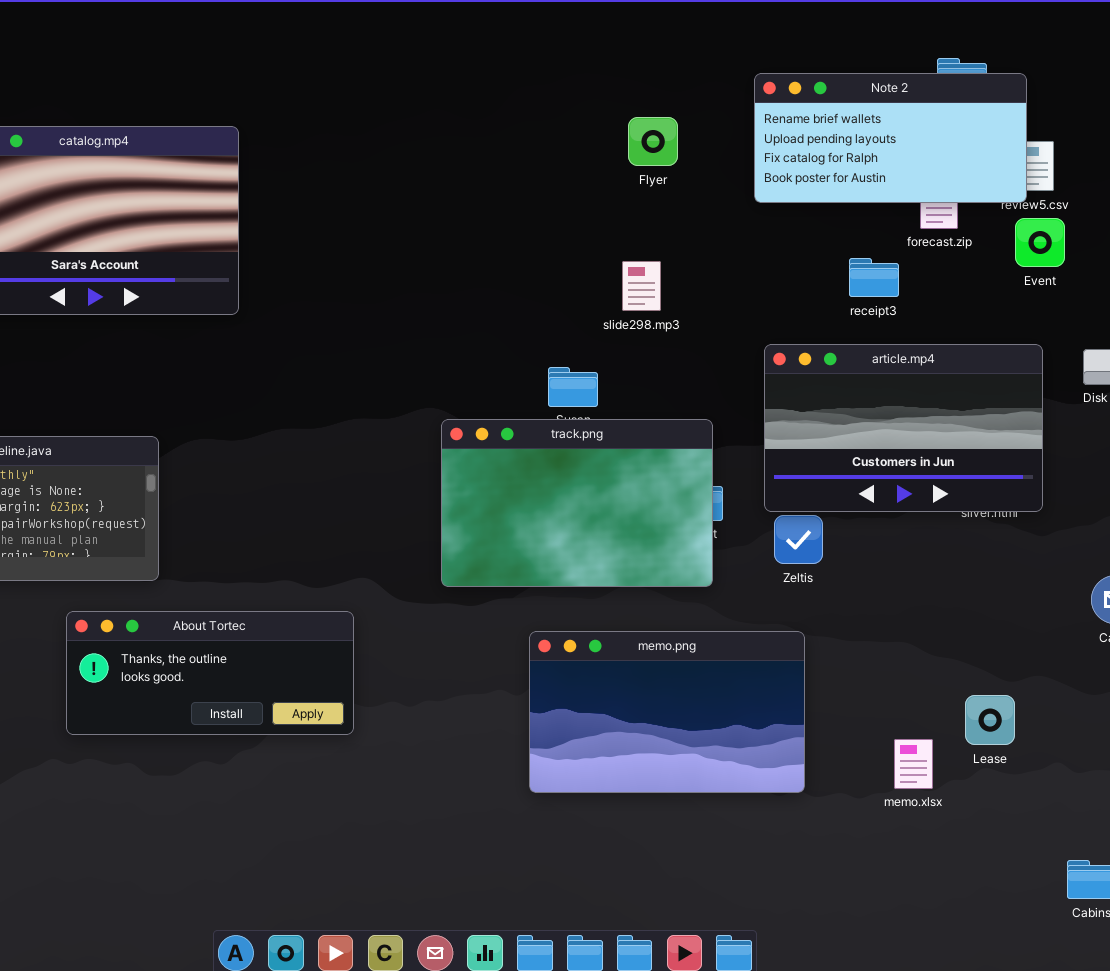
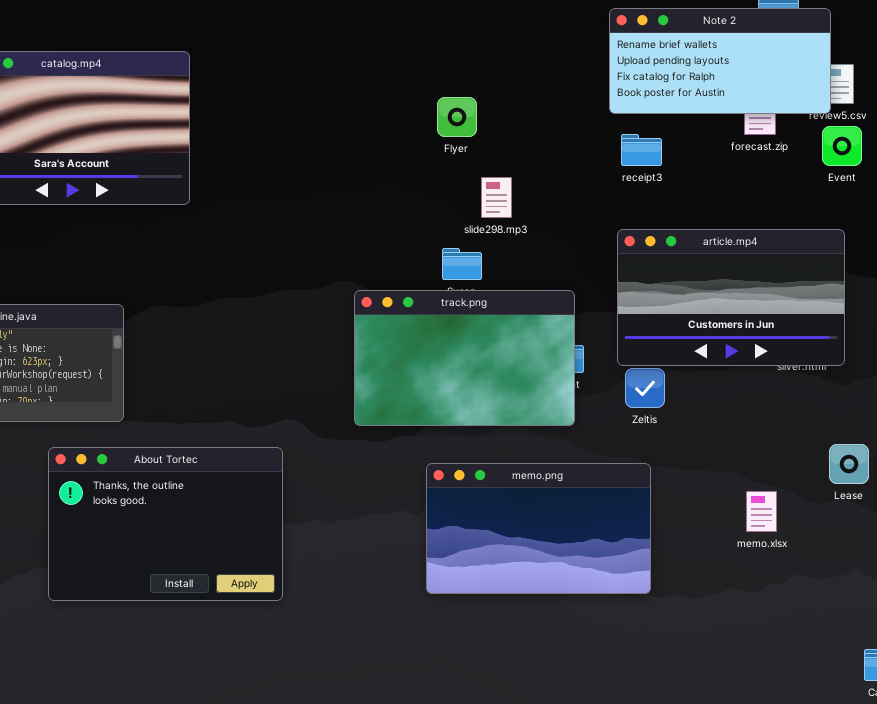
Flyer: [628,117,678,166] -> [437,97,477,137], moved
receipt3: [849,258,899,297] -> [621,134,662,166], moved
slide298.mp3: [622,261,661,311] -> [481,177,512,218], moved
About Tortec: [66,611,354,735] -> [48,447,283,601], resized
Lease: [965,695,1015,745] -> [829,444,869,484], moved
memo.xlsx: [894,739,933,789] -> [746,491,777,532], moved

